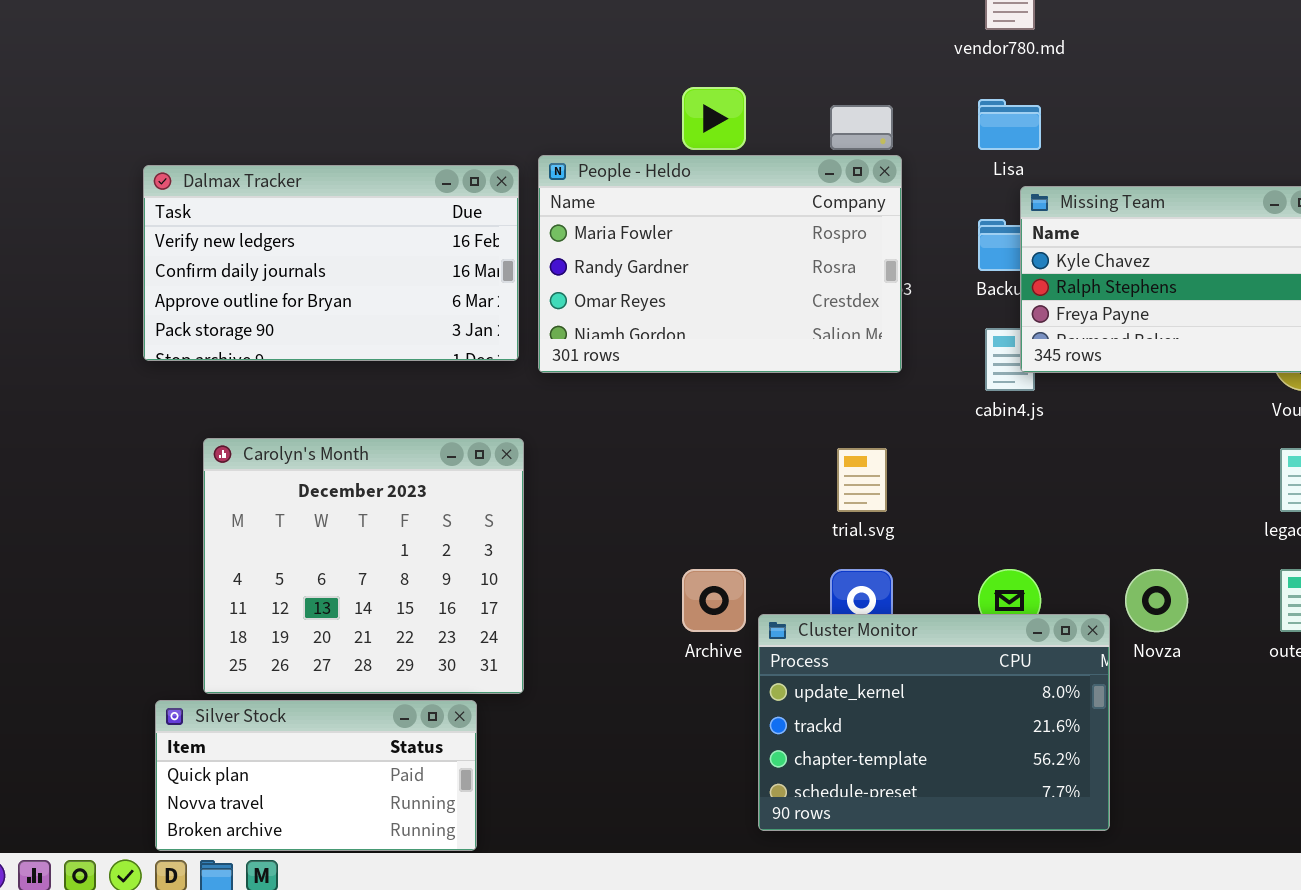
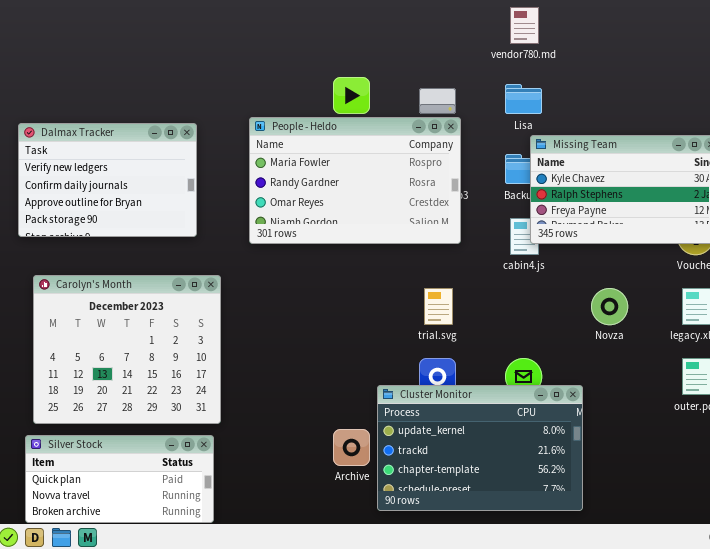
Dalmax Tracker: [143,165,519,361] -> [18,123,197,237], resized
Carolyn's Month: [203,438,524,694] -> [33,275,221,424], moved
Archive: [682,569,746,632] -> [333,429,370,466], moved
Novza: [1125,569,1188,632] -> [591,288,628,325], moved

